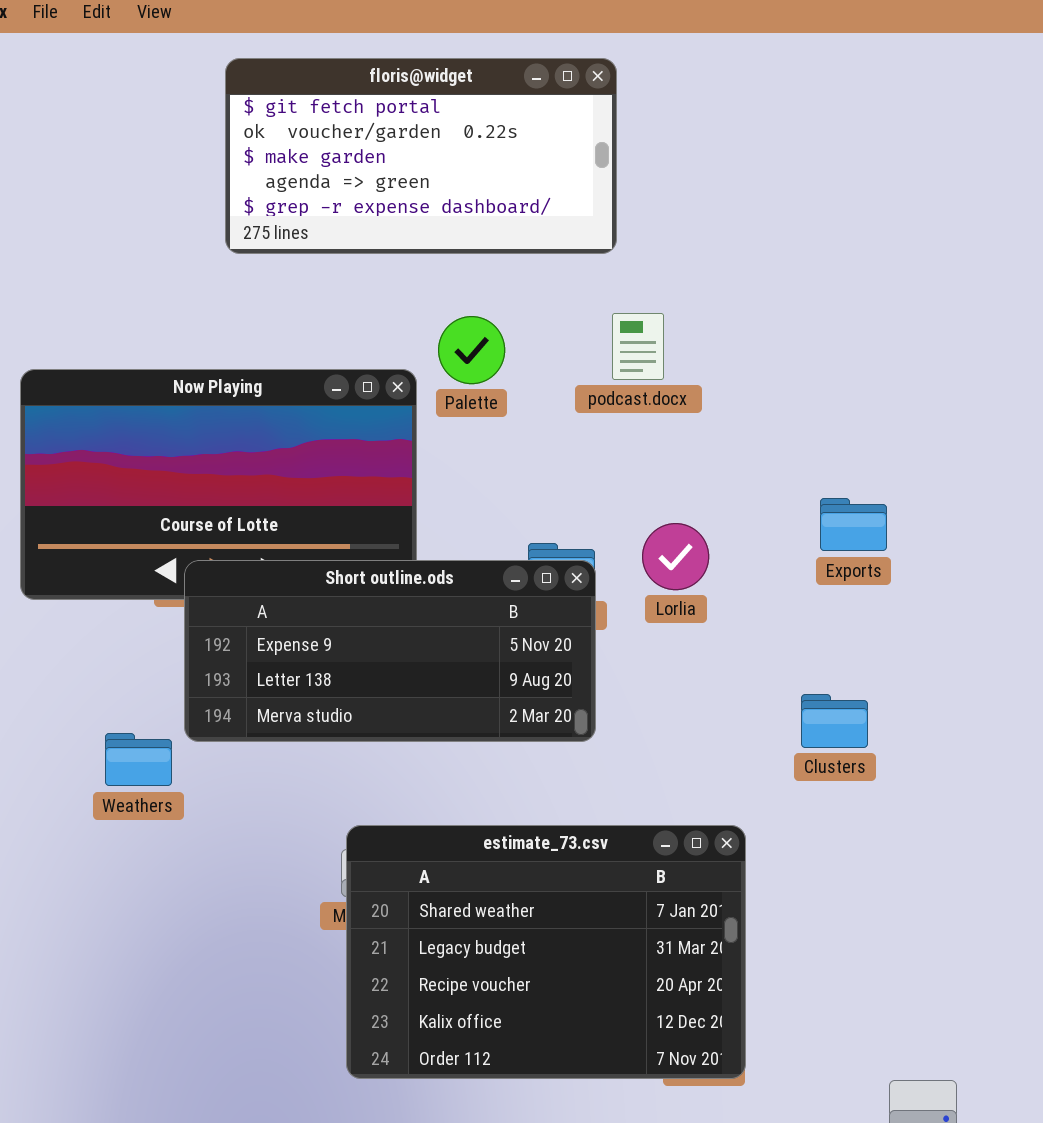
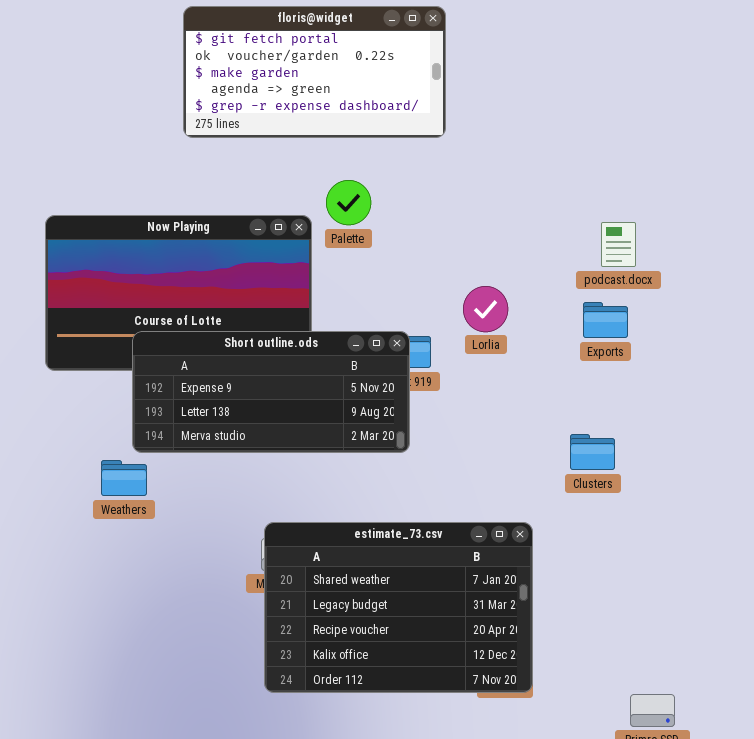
podcast.docx: [612,313,664,380] -> [601,222,636,267], moved
Lorlia: [642,523,709,590] -> [463,286,508,332], moved
Short outline.ods: [184,560,596,742] -> [132,331,410,453], moved

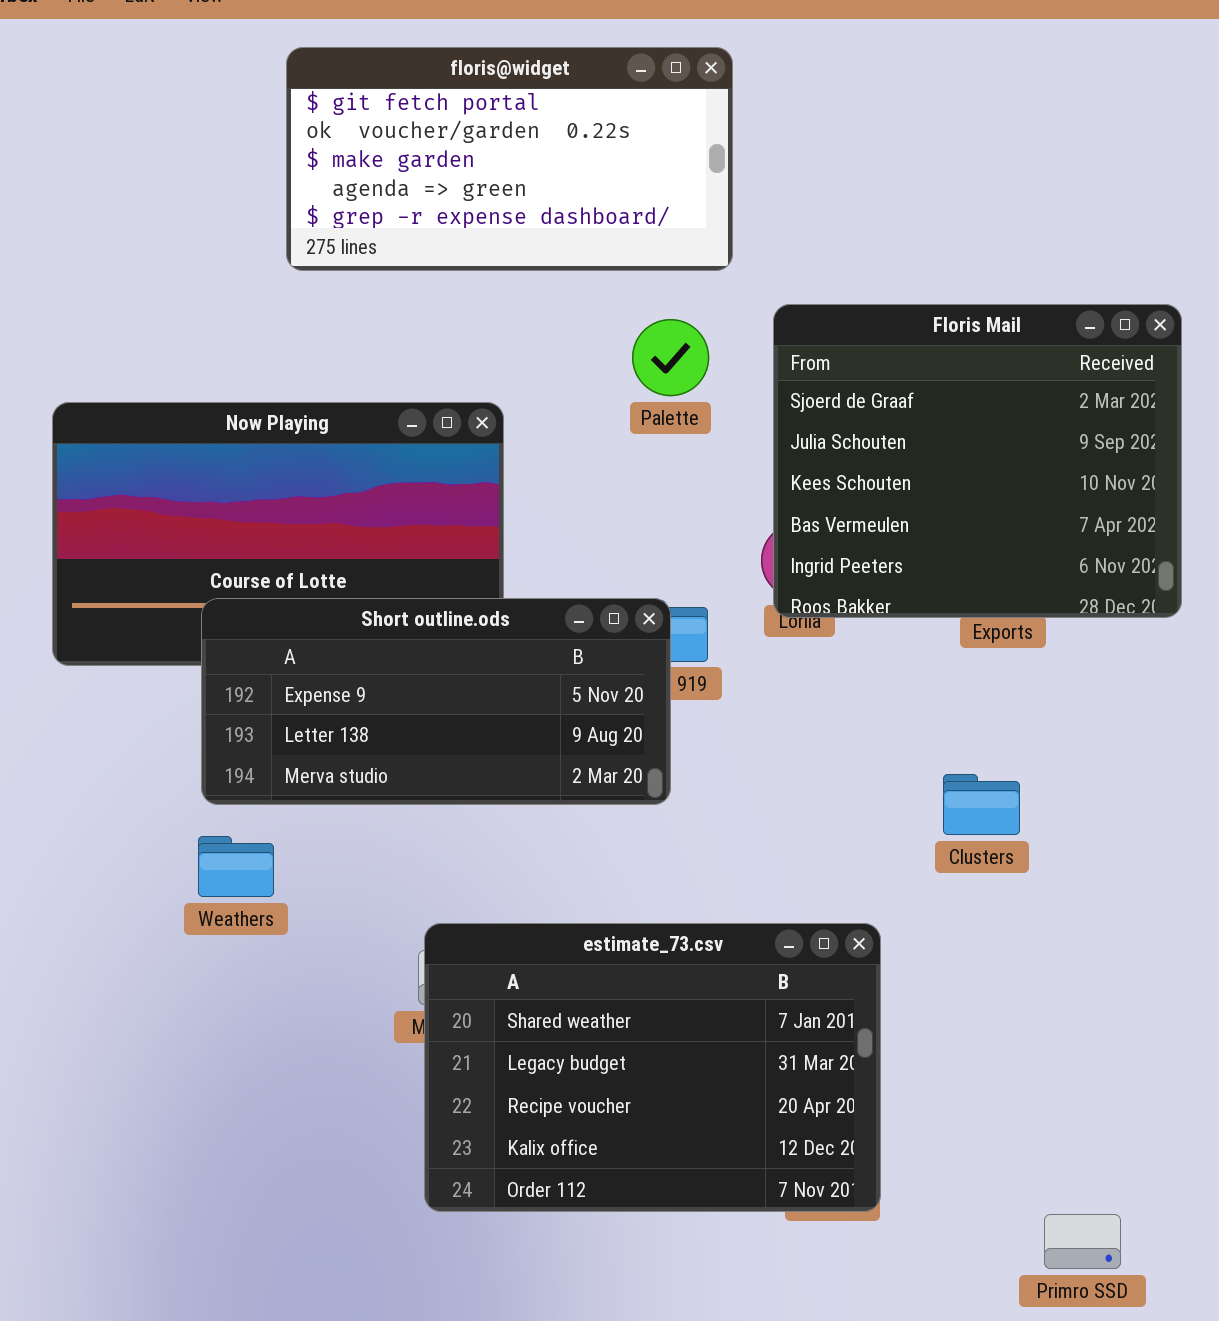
Floris Mail: none -> [773,304,1182,618], opened
Palette: [326,180,371,225] -> [632,319,709,396], moved
Weathers: [101,460,147,496] -> [198,836,274,897], moved

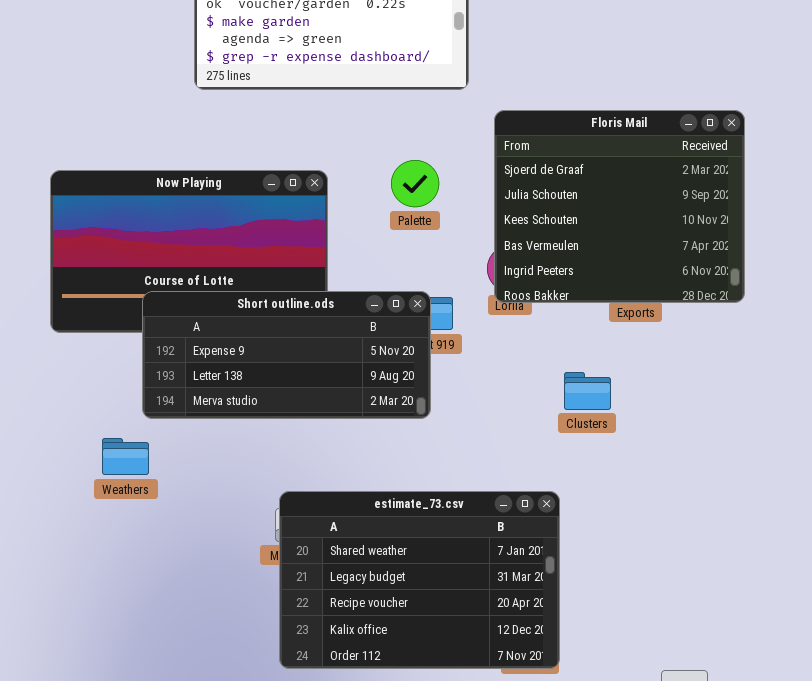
Palette: [632,319,709,396] -> [391,160,439,207], moved
Clusters: [943,774,1020,835] -> [564,372,611,410], moved
Weathers: [198,836,274,897] -> [102,438,149,475], moved

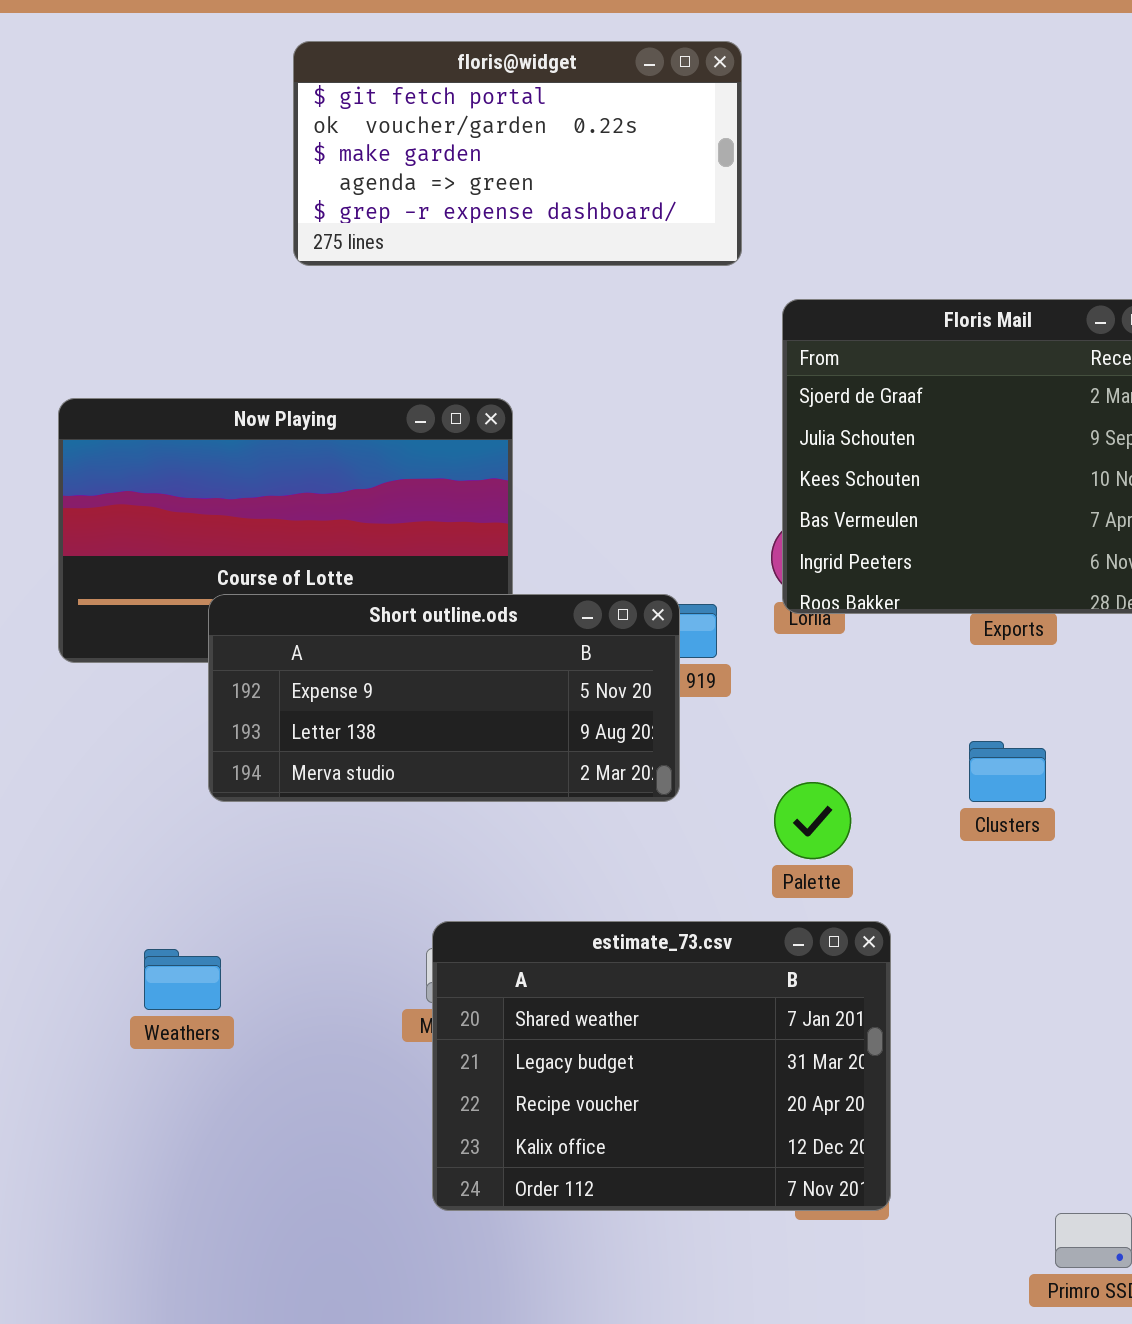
Palette: [391,160,439,207] -> [774,782,851,859], moved
Clusters: [564,372,611,410] -> [969,741,1046,802], moved
Weathers: [102,438,149,475] -> [144,949,221,1010], moved

